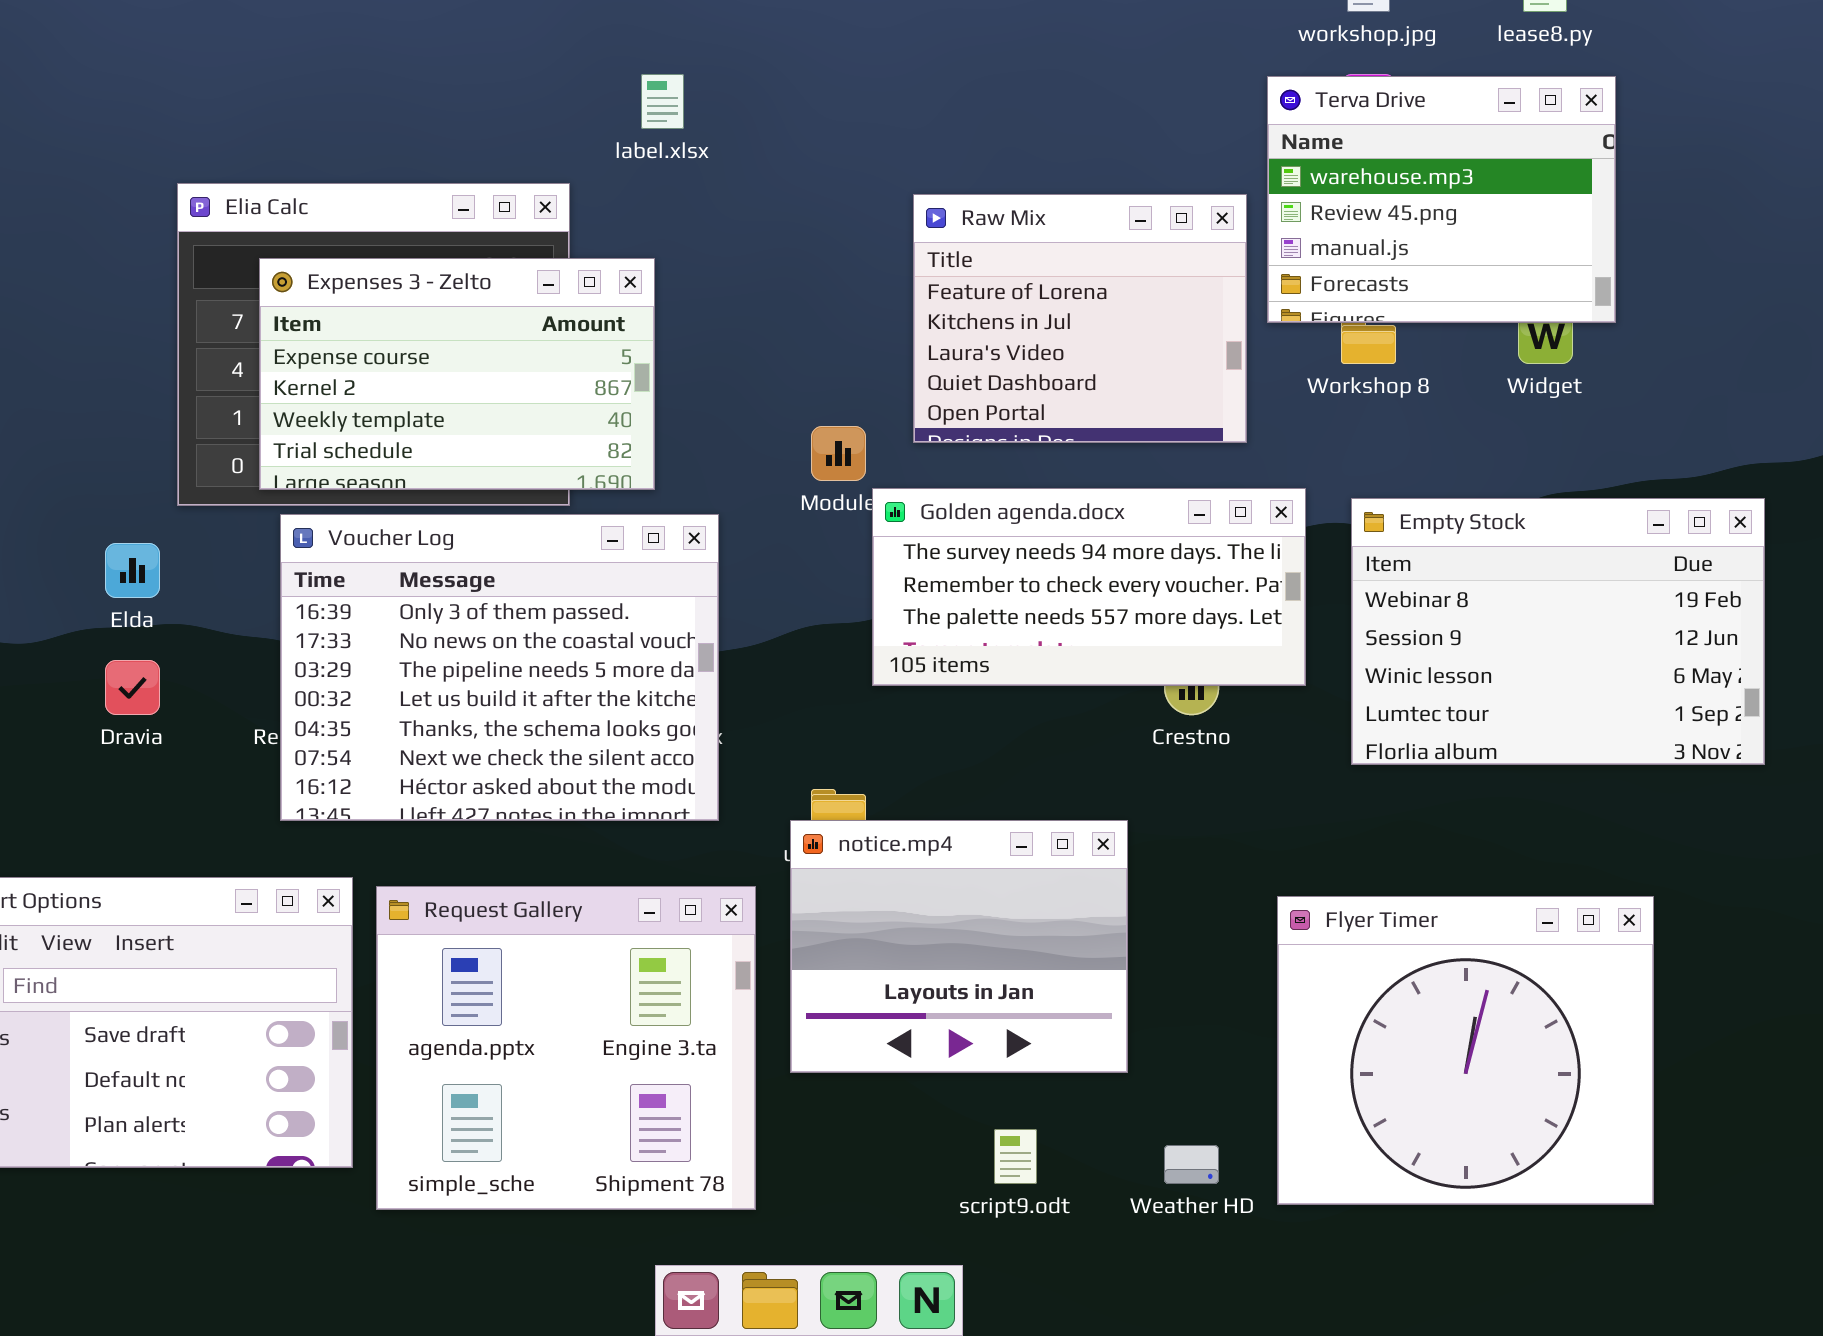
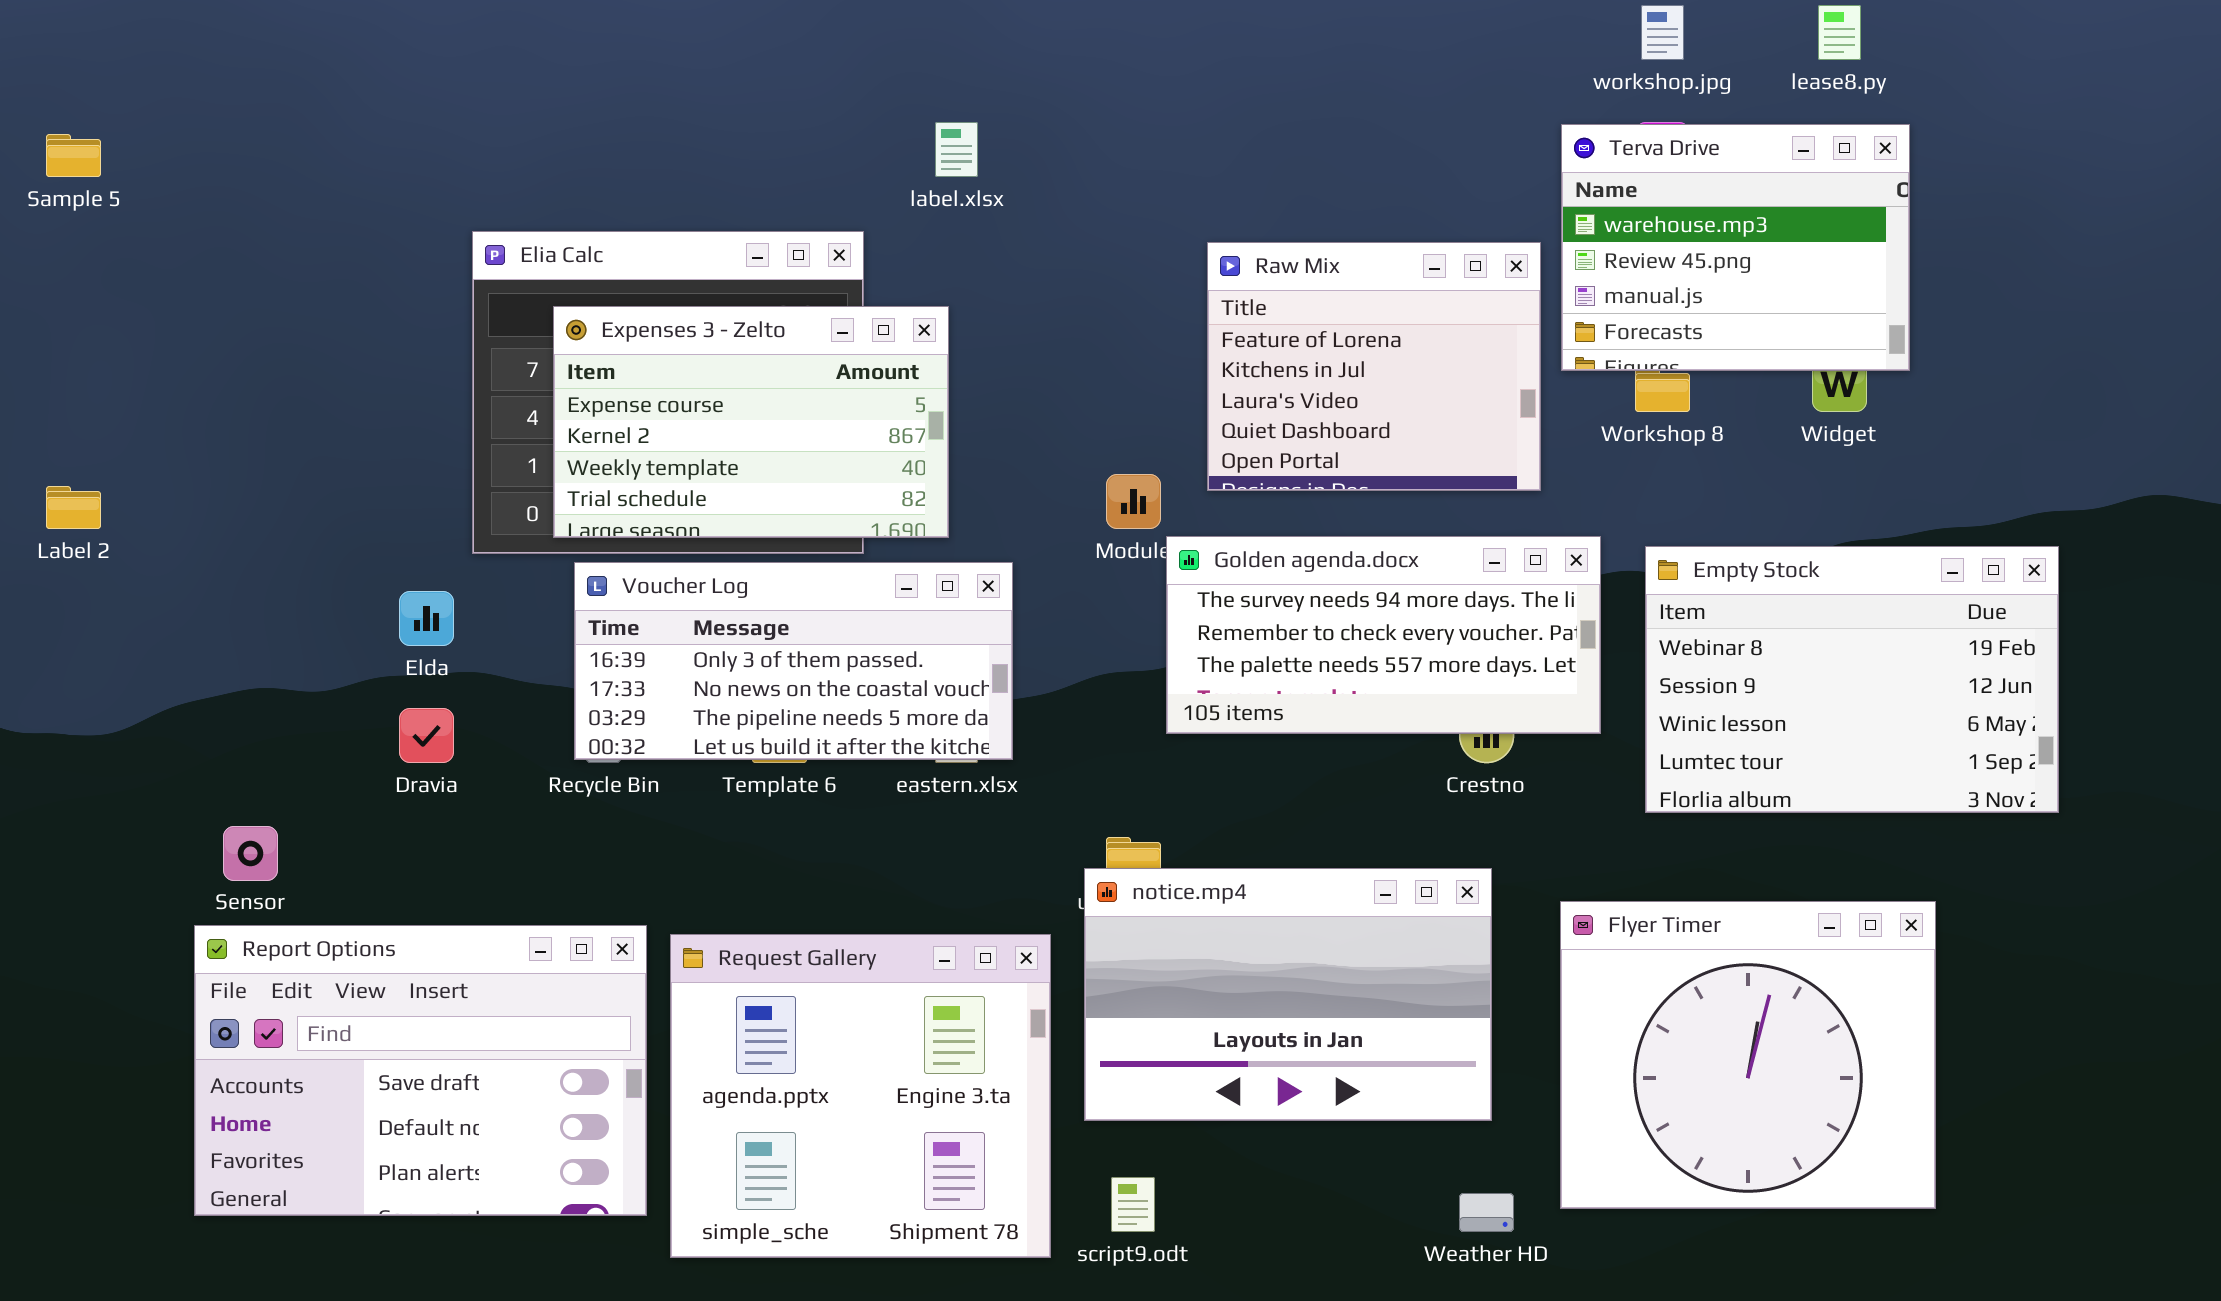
Voucher Log: [280,514,719,821] -> [574,562,1013,760], resized
notice.mp4: [790,820,1128,1073] -> [1084,868,1492,1121], resized
Flyer Timer: [1277,896,1654,1205] -> [1560,901,1936,1209], moved
script9.odt: [994,1129,1037,1184] -> [1111,1177,1155,1232], moved

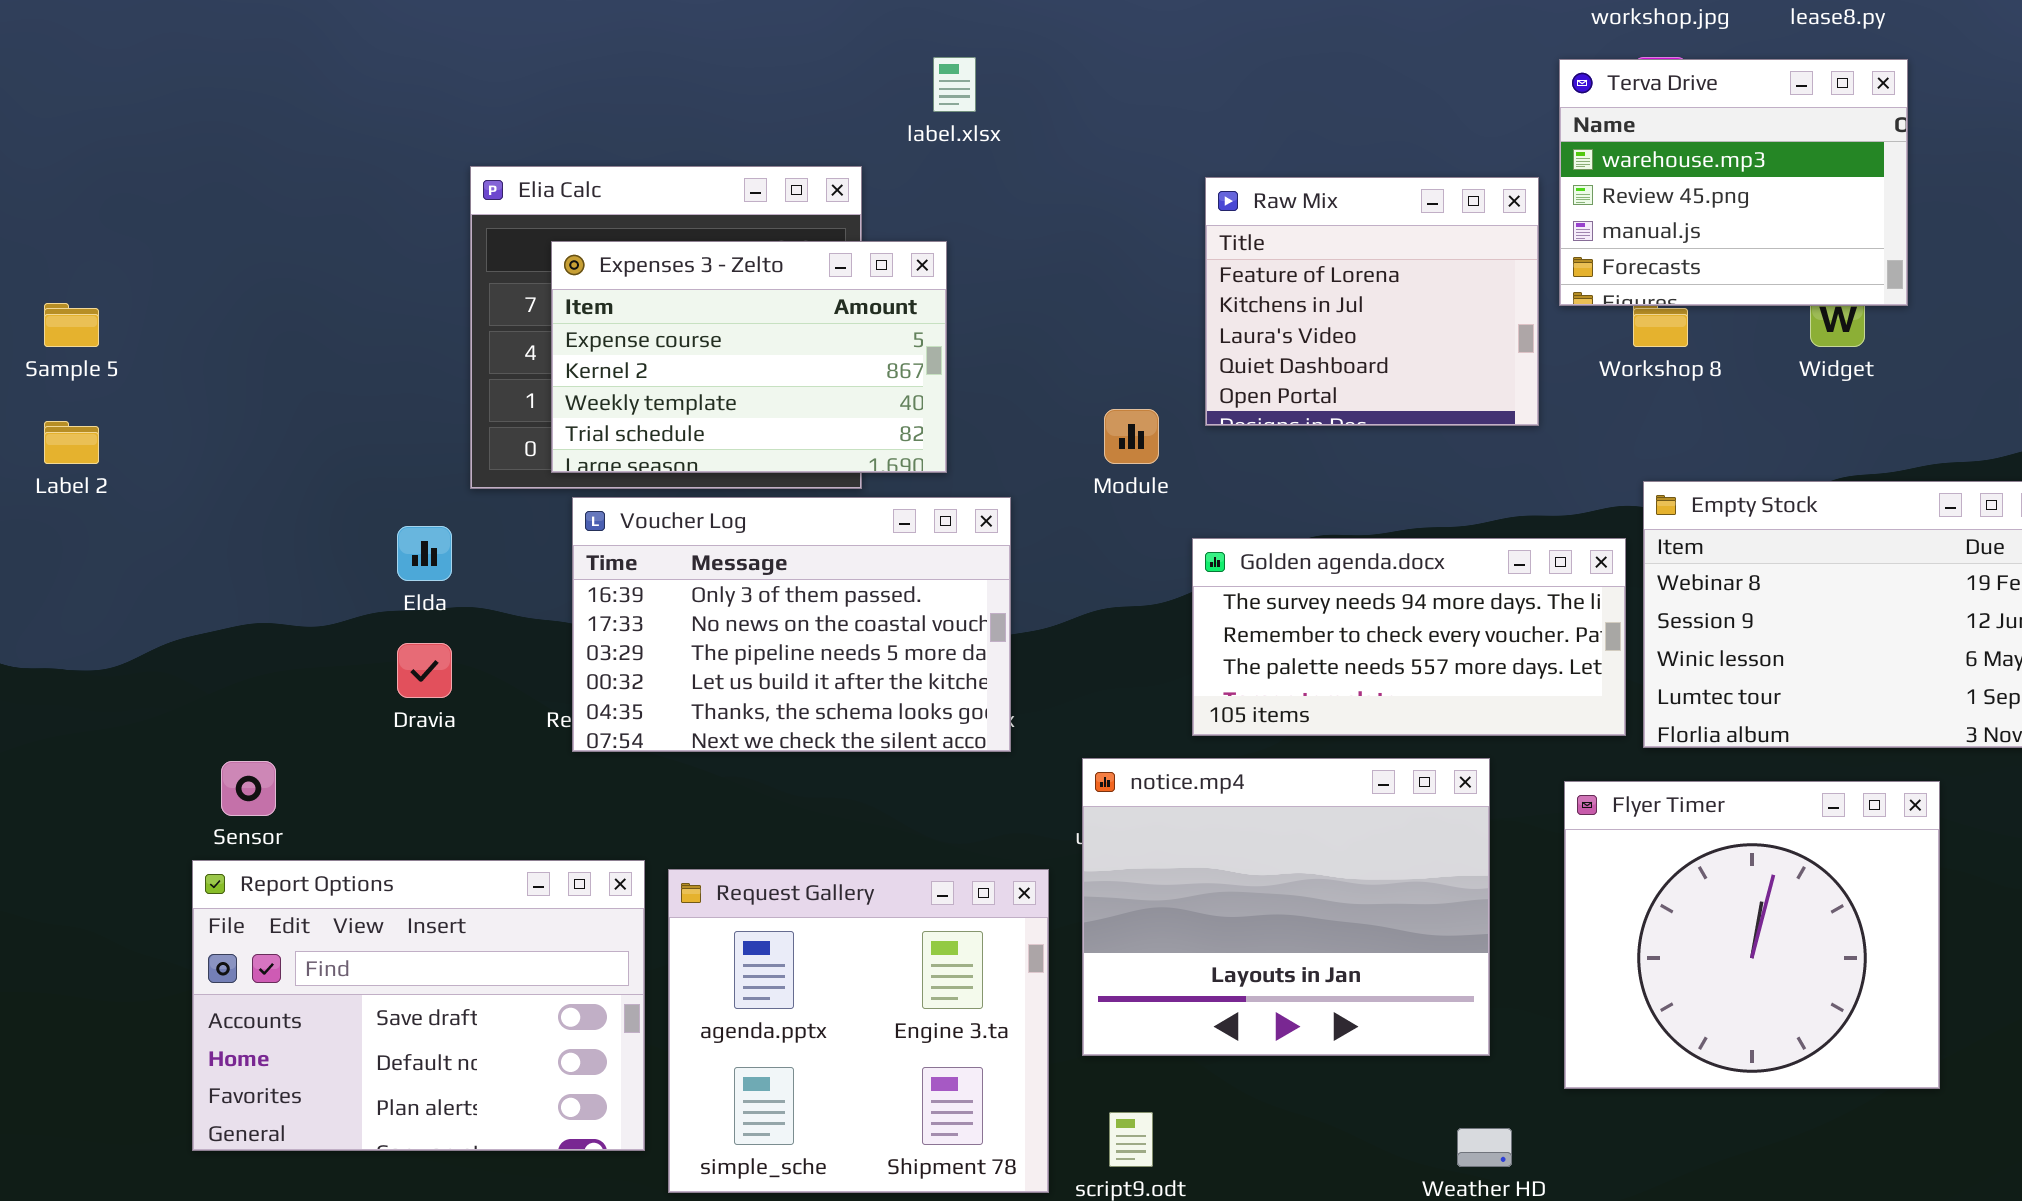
Sample 5: [46,134,101,177] -> [44,303,99,347], moved
Golden agenda.docx: [1166,536,1601,734] -> [1192,538,1626,736], moved
Voucher Log: [574,562,1013,760] -> [572,497,1011,752], resized
notice.mp4: [1084,868,1492,1121] -> [1082,758,1490,1056], resized
Flyer Timer: [1560,901,1936,1209] -> [1564,781,1940,1089], moved

